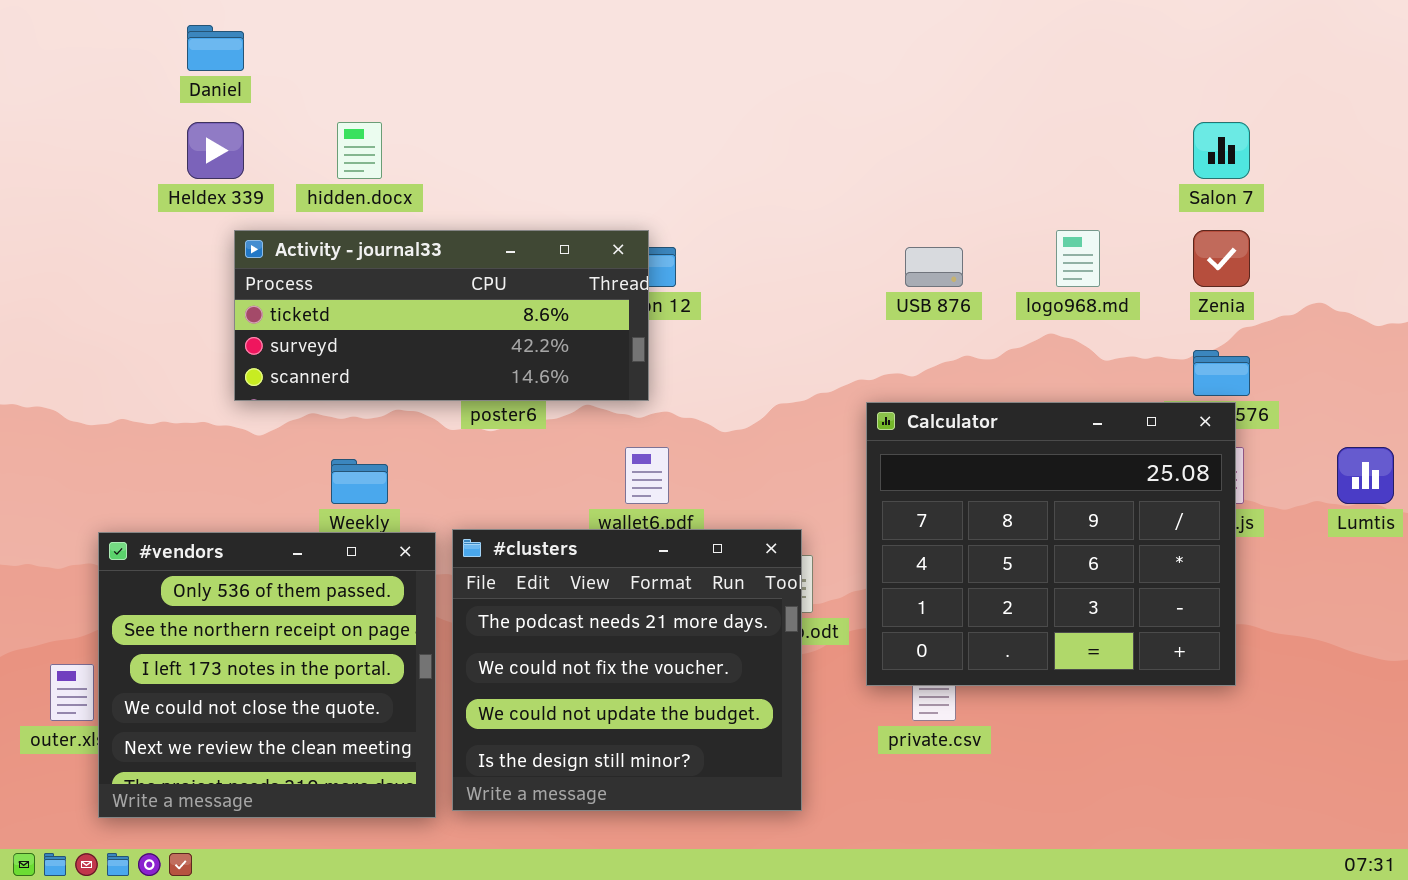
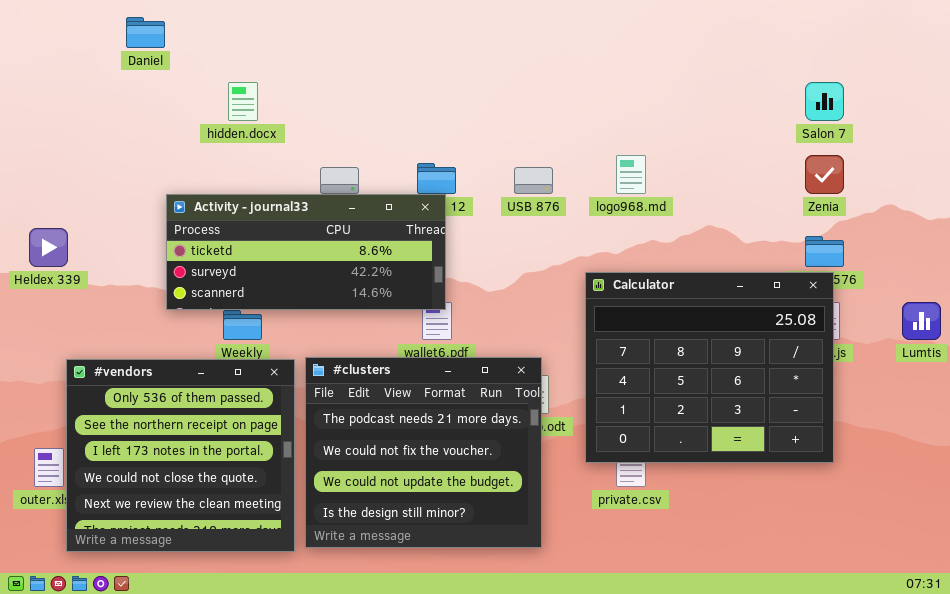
Heldex 339: [187,122,244,179] -> [29,228,68,267], moved
Activity - journal33: [234,230,649,401] -> [166,194,446,310], moved
logo968.md: [1056,230,1100,287] -> [616,155,646,194], moved
USB 876: [905,247,963,287] -> [514,167,553,194], moved

